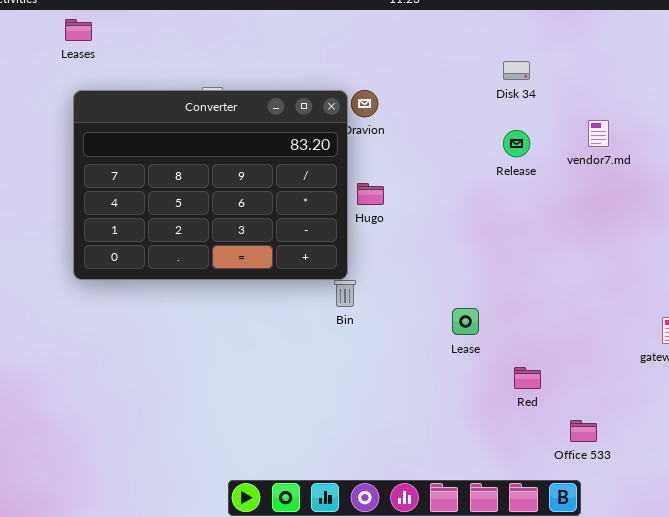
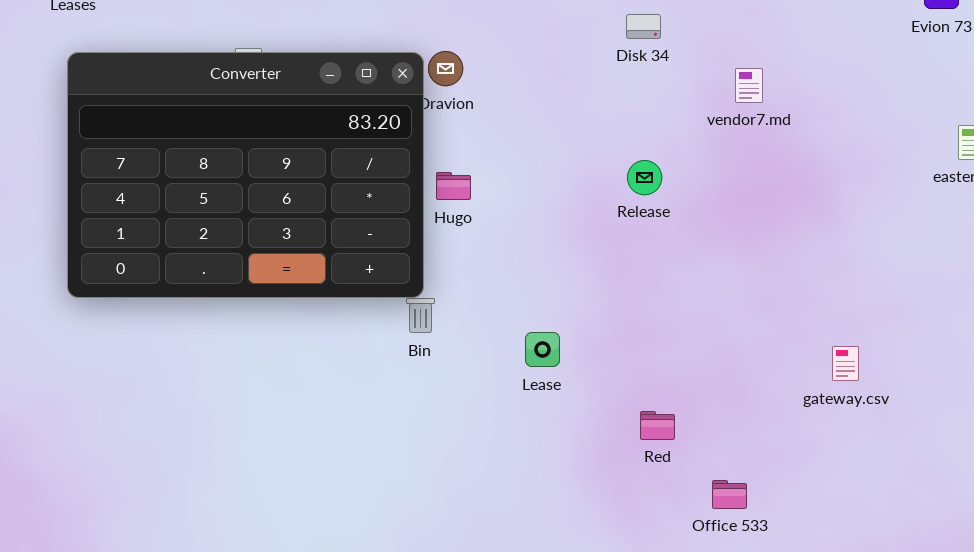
vendor7.md: [588,120,609,147] -> [735,68,763,103], moved
Release: [503,130,530,157] -> [627,160,662,195], moved
Lease: [452,308,479,335] -> [525,332,560,367], moved

